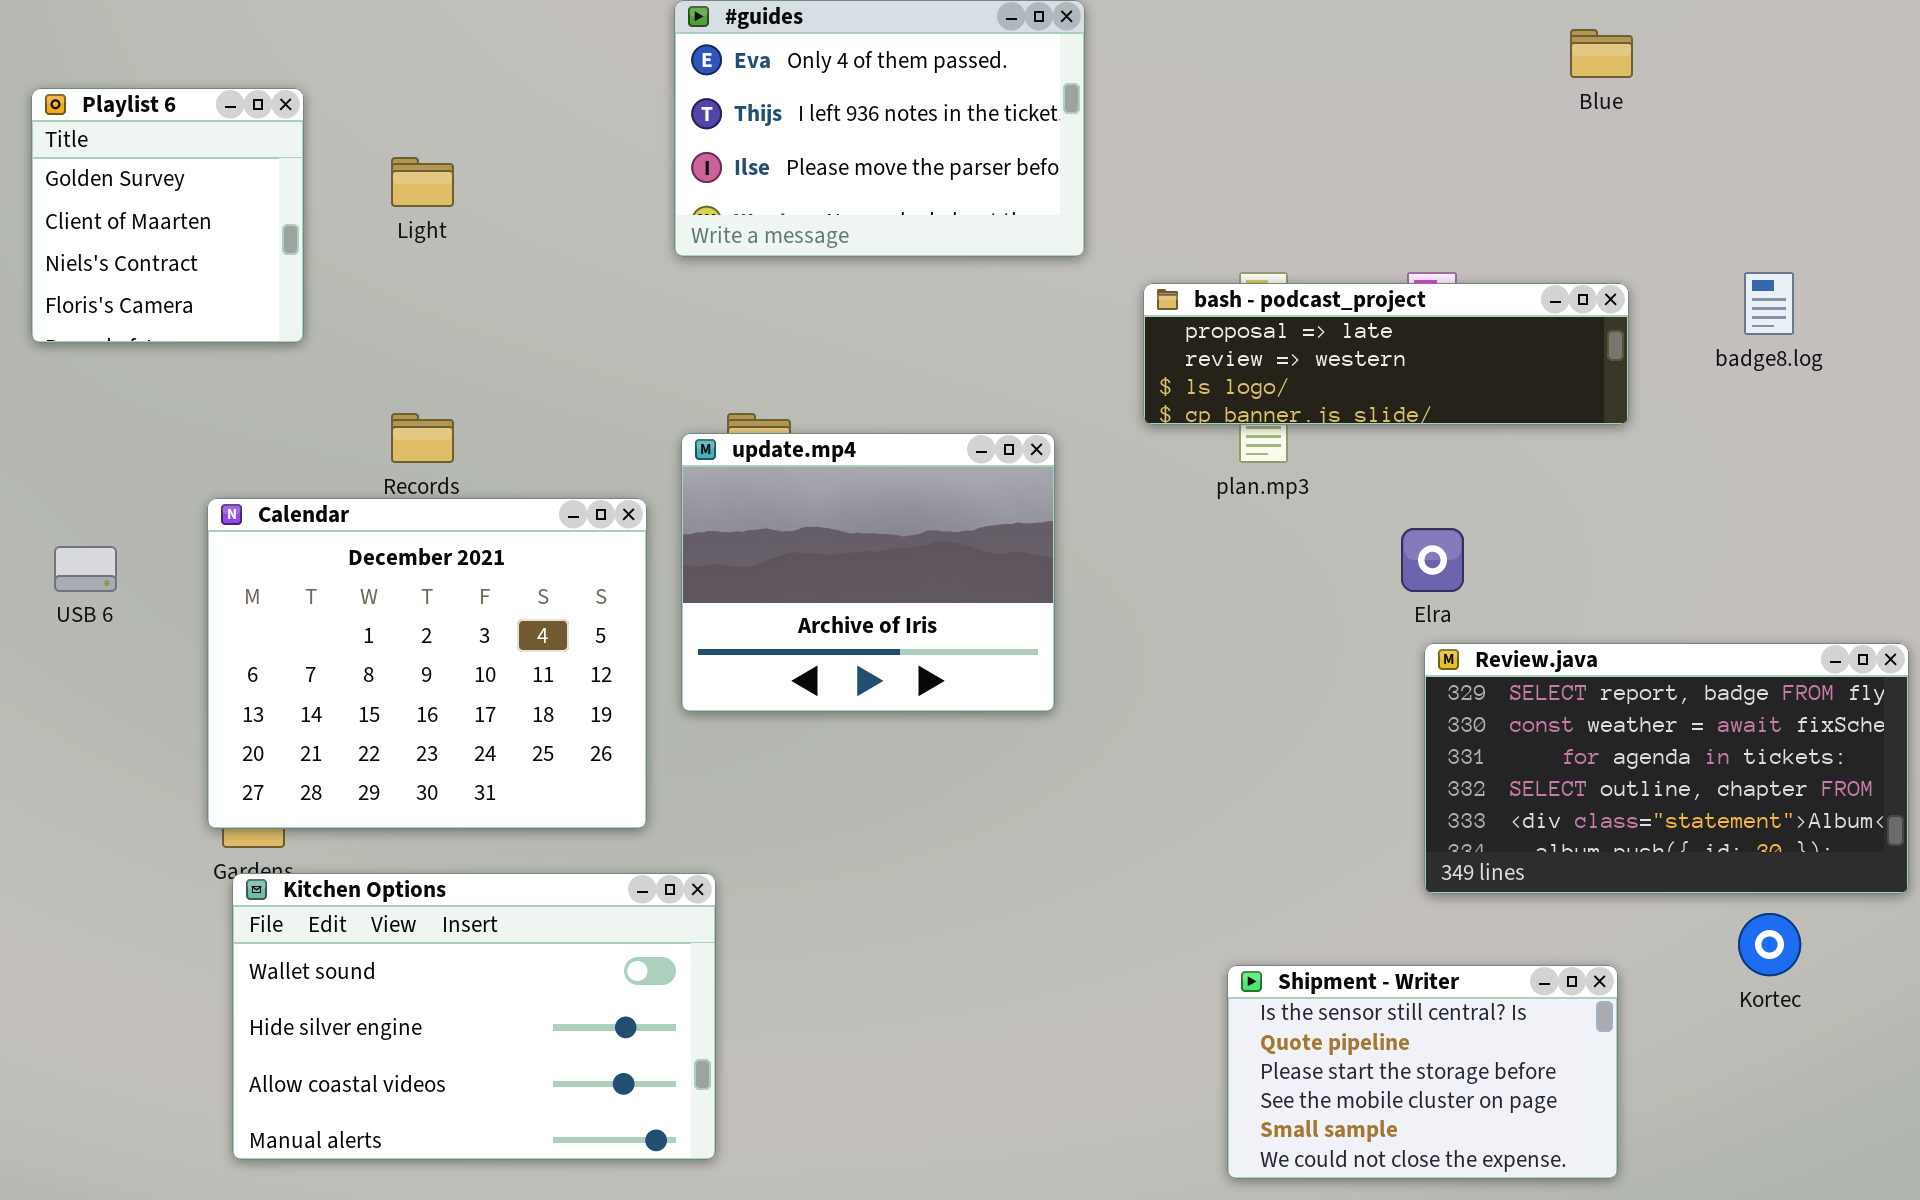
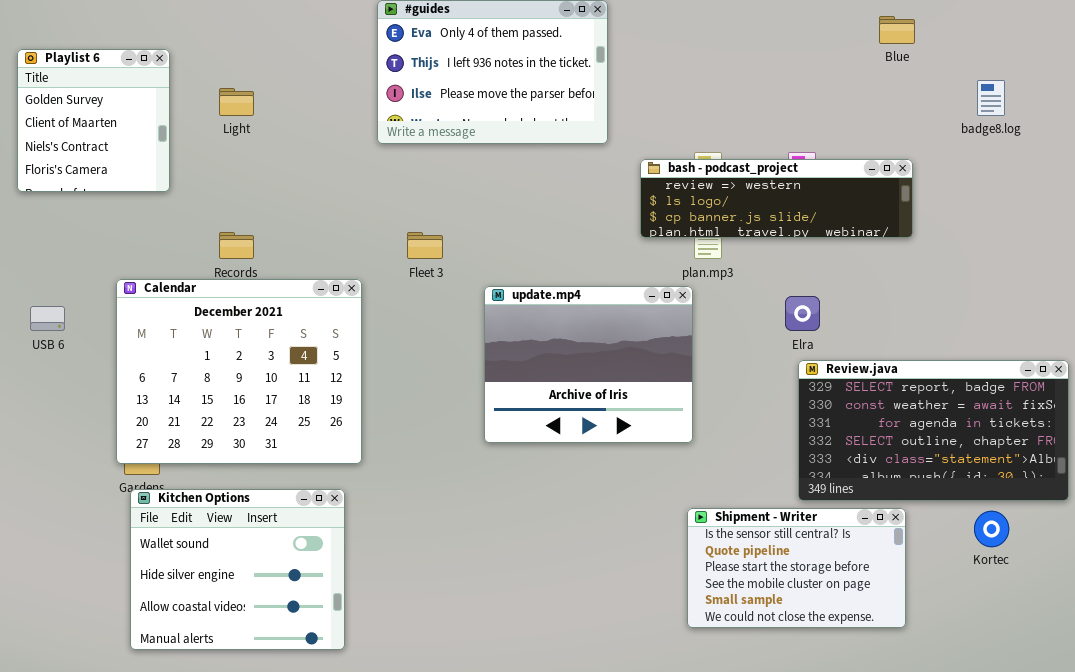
badge8.log: [1744,272,1794,335] -> [977,80,1005,116], moved
bash - podcast_project: [1143,283,1629,425] -> [640,159,913,238], scrolled down 1 row
update.mp4: [681,433,1055,712] -> [484,286,693,443], moved
Kitchen Options: [232,873,716,1160] -> [130,489,345,650], resized
Shipment - Writer: [1227,965,1618,1179] -> [687,508,906,628], moved

